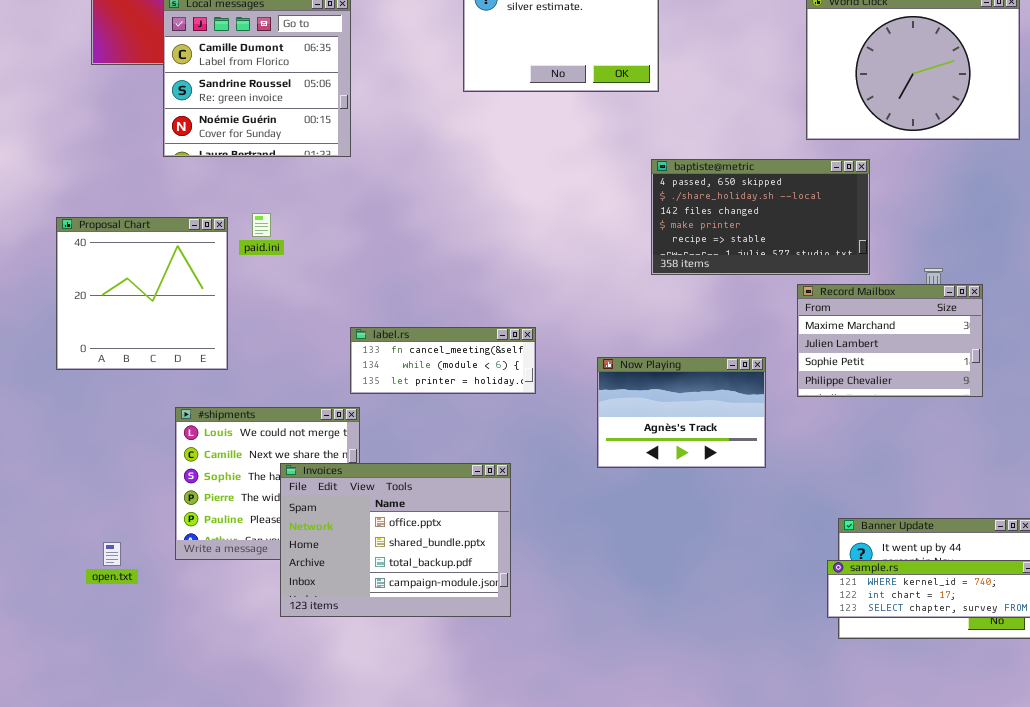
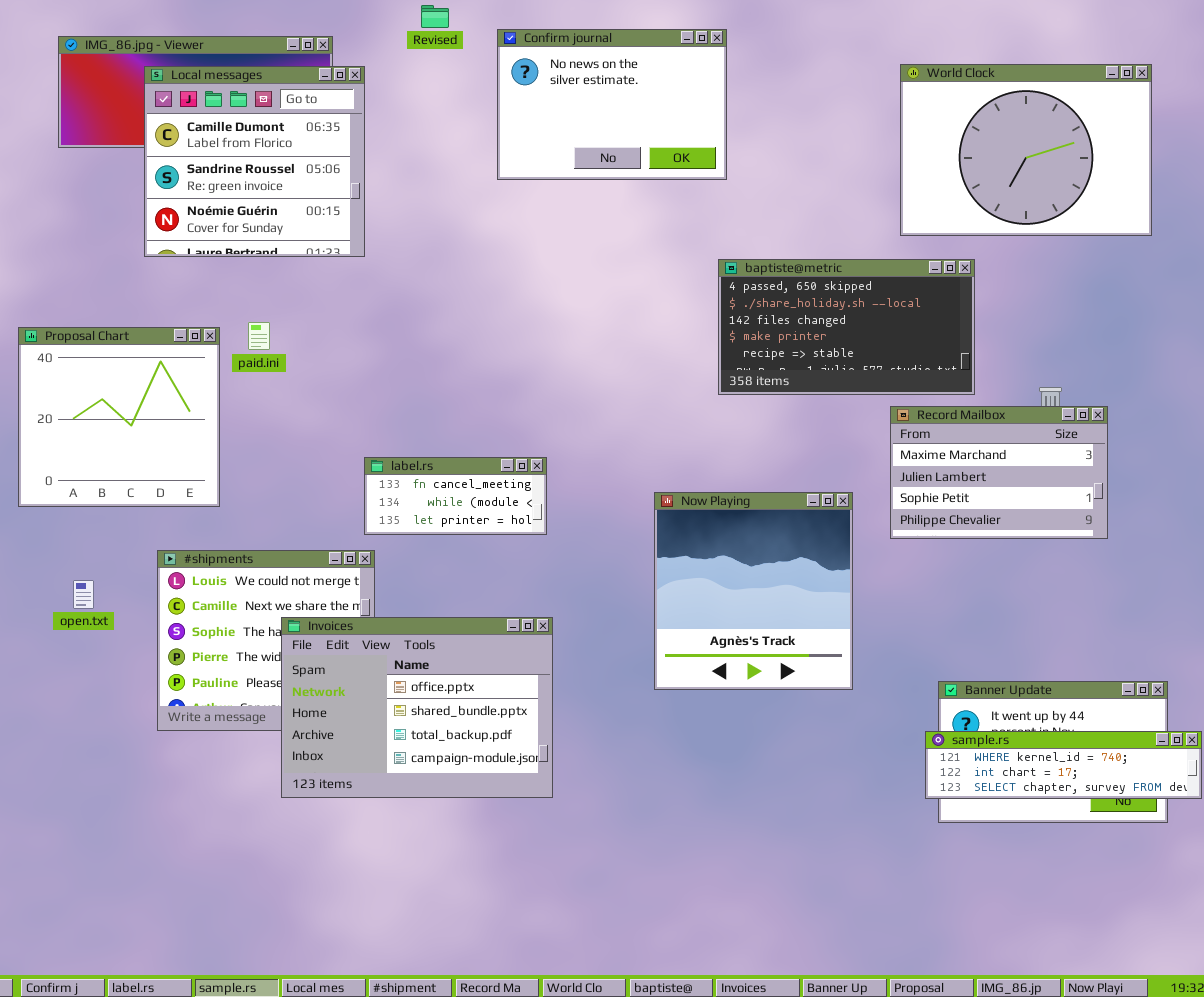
label.rs: [350,327,536,394] -> [364,457,547,535], resized
Now Playing: [597,357,766,468] -> [654,492,853,690], resized
open.txt: [103,542,121,566] -> [73,580,94,609], moved

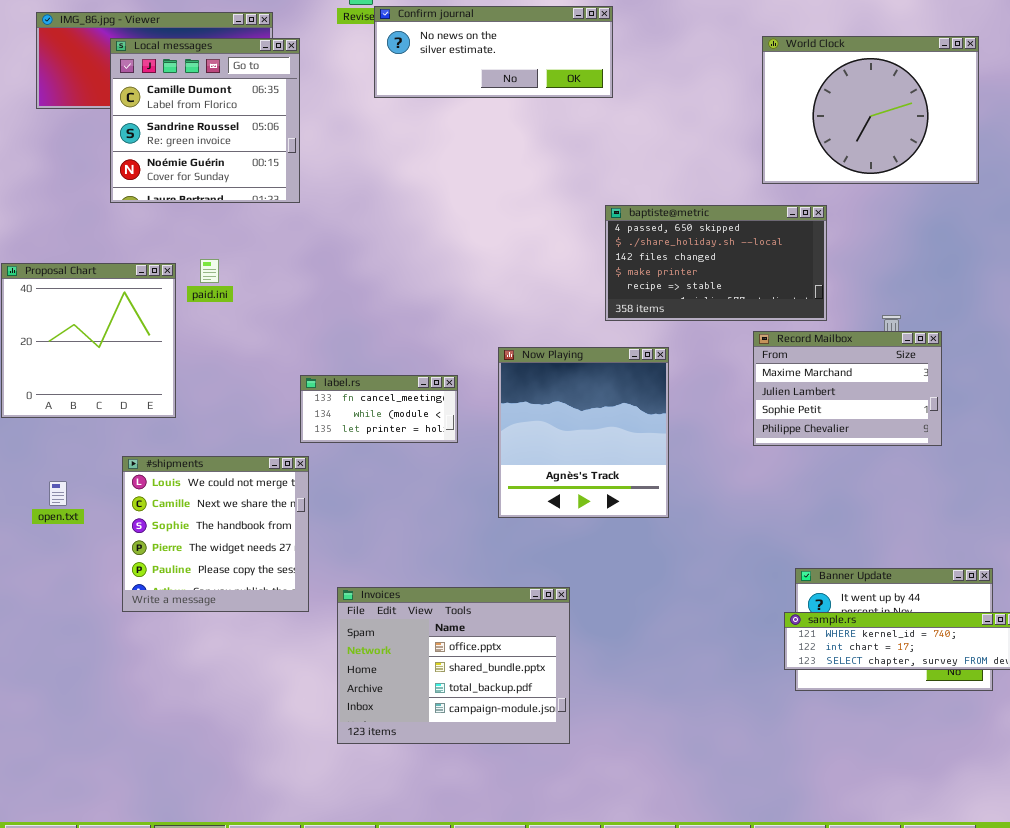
Confirm journal: [497,29,727,180] -> [374,6,613,98], resized
Now Playing: [654,492,853,690] -> [498,347,669,518], moved
Invoices: [281,617,553,798] -> [337,587,570,744], moved

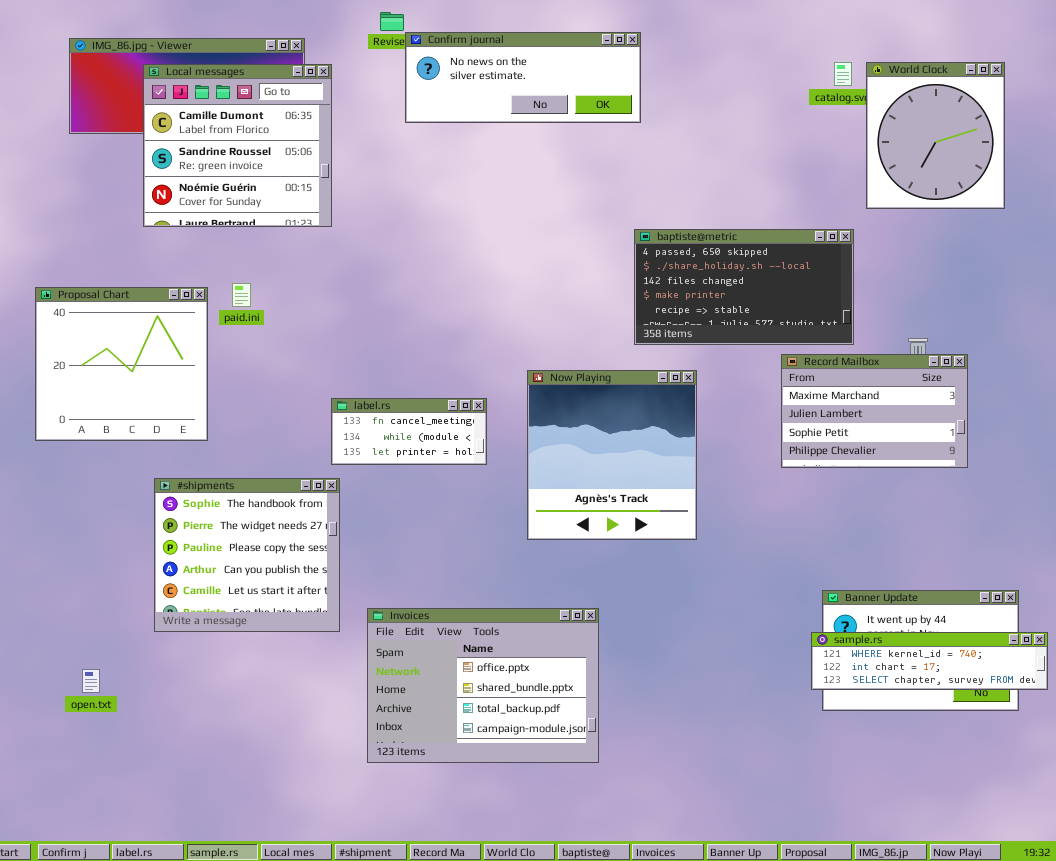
World Clock: [762,36,979,184] -> [866,62,1005,209], resized
#shipments: [122,456,309,612] -> [154,478,340,632], scrolled down 2 rows
open.txt: [49,481,67,506] -> [82,669,100,693], moved

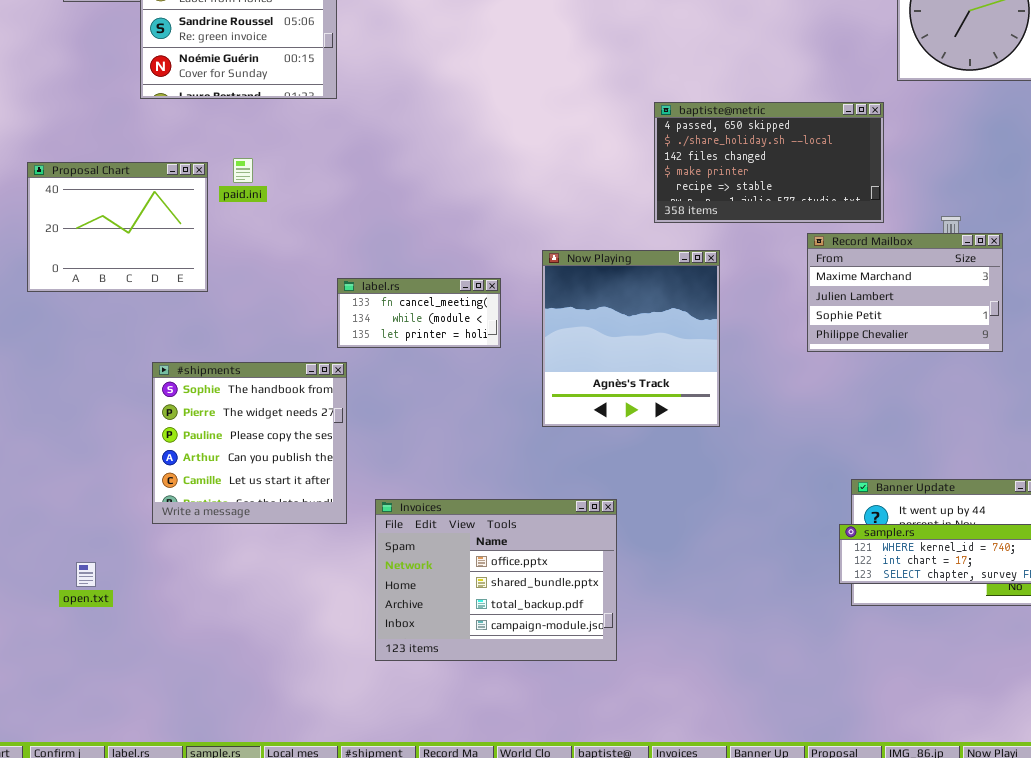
Proposal Chart: [35,287,208,441] -> [27,162,208,292], resized

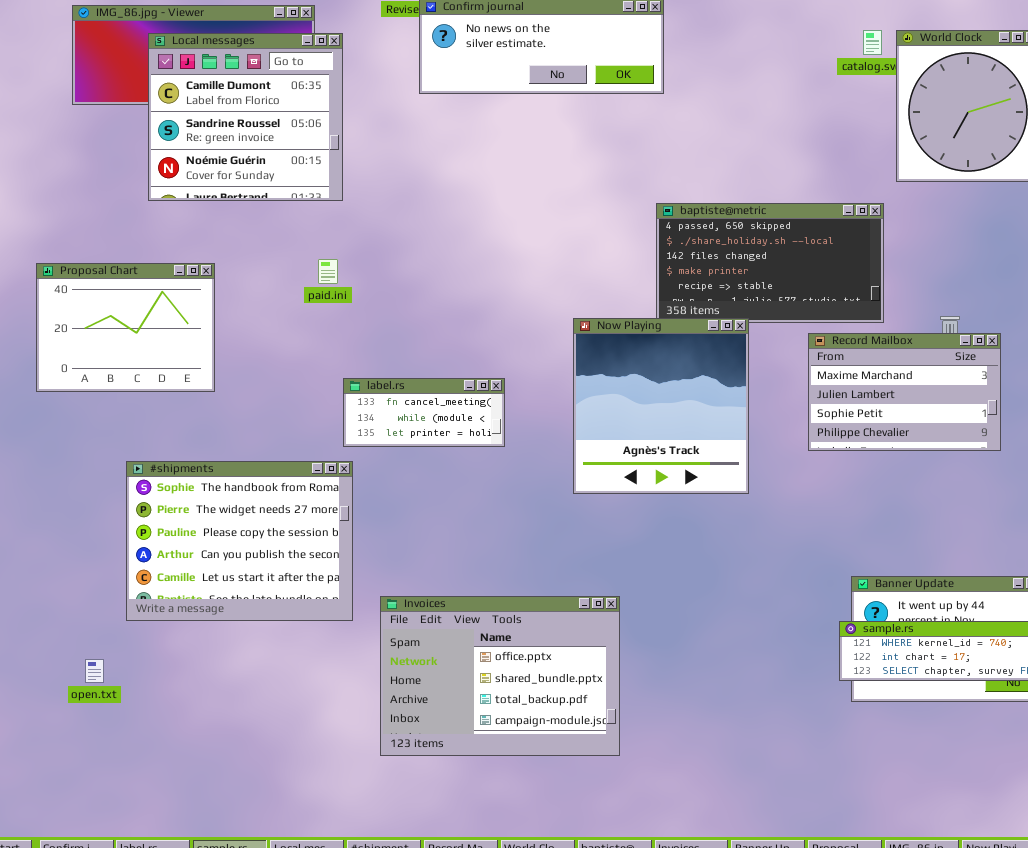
paid.ini: [233,158,253,183] -> [318,259,338,284], moved
Now Playing: [542,250,720,427] -> [573,318,749,494], moved
#shipments: [152,362,347,524] -> [126,461,353,621], resized

